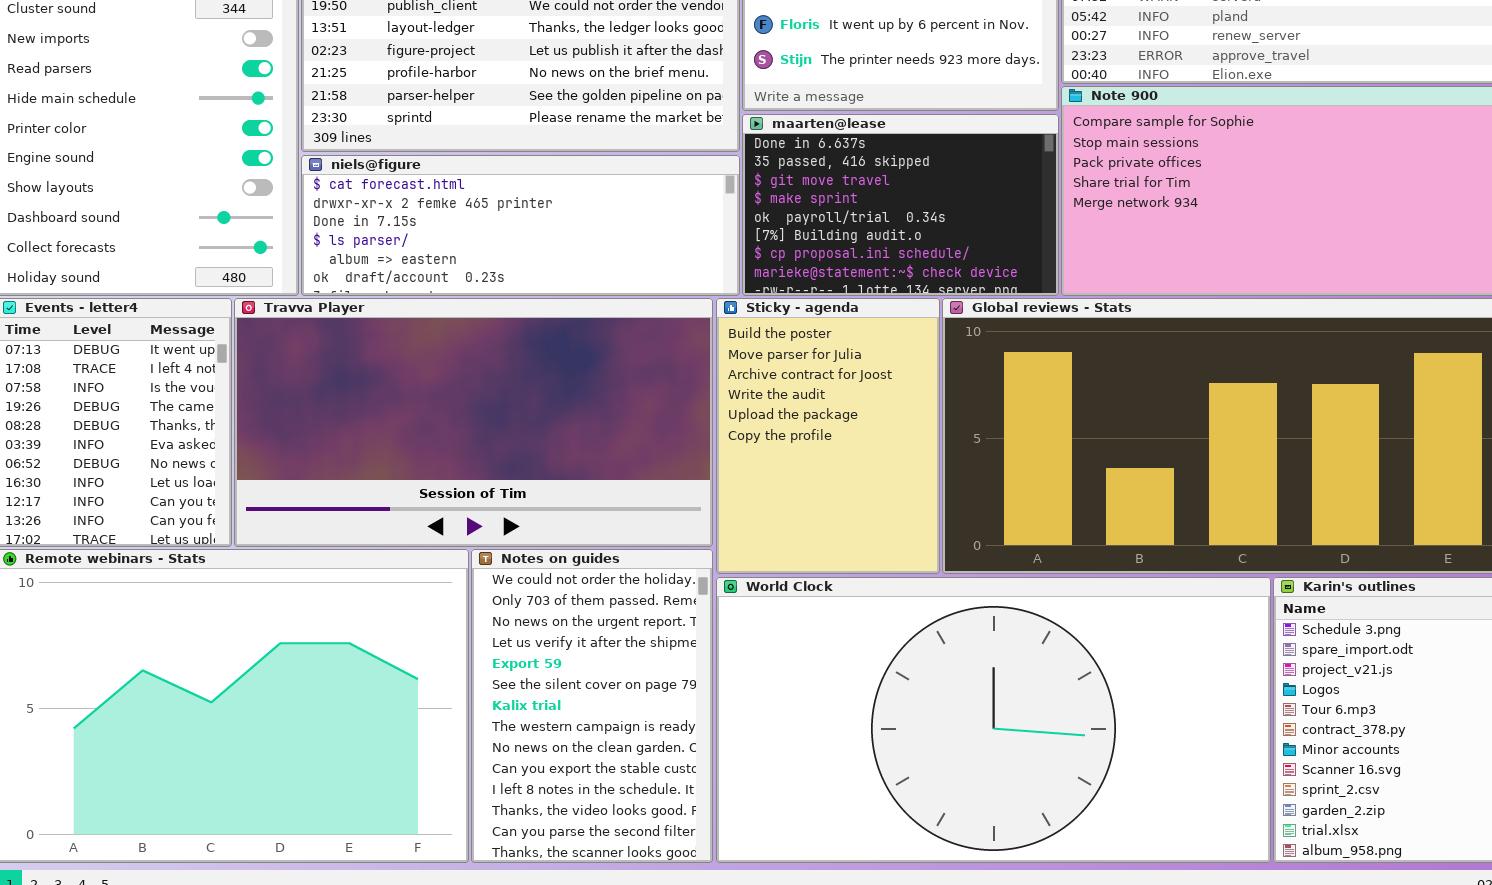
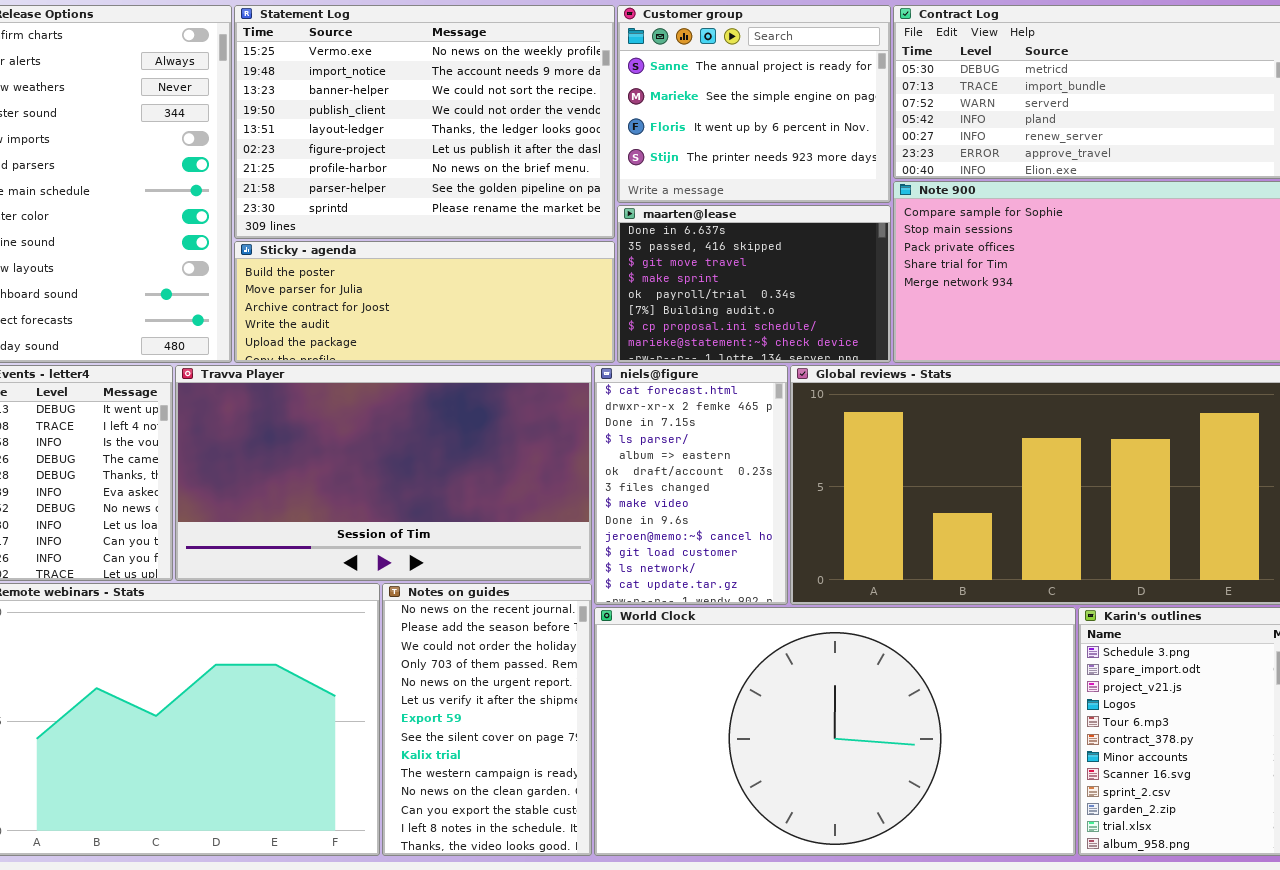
niels@figure: [301,155,740,296] -> [594,365,788,605], moved, resized
Sticky - agenda: [716,298,940,574] -> [234,241,615,363], moved, resized
Notes on guides: [471,549,713,863] -> [382,583,592,856], scrolled up 2 rows

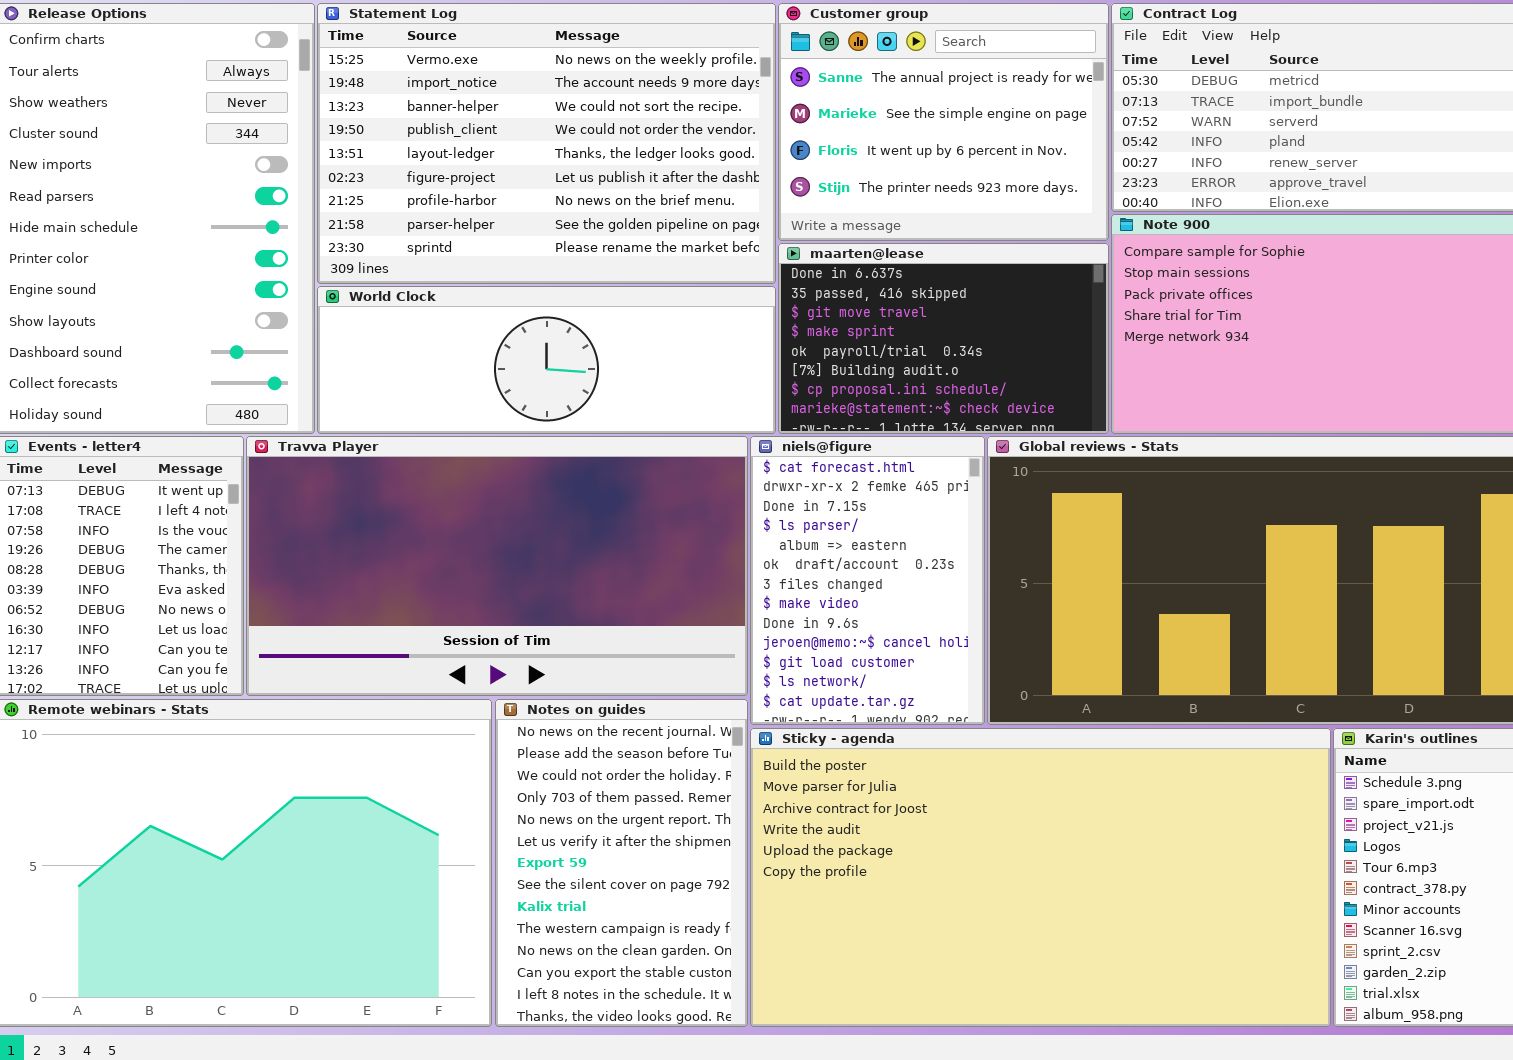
Sticky - agenda: [234,241,615,363] -> [750,728,1331,1027], moved, resized
World Clock: [594,607,1076,856] -> [317,286,776,434], moved, resized

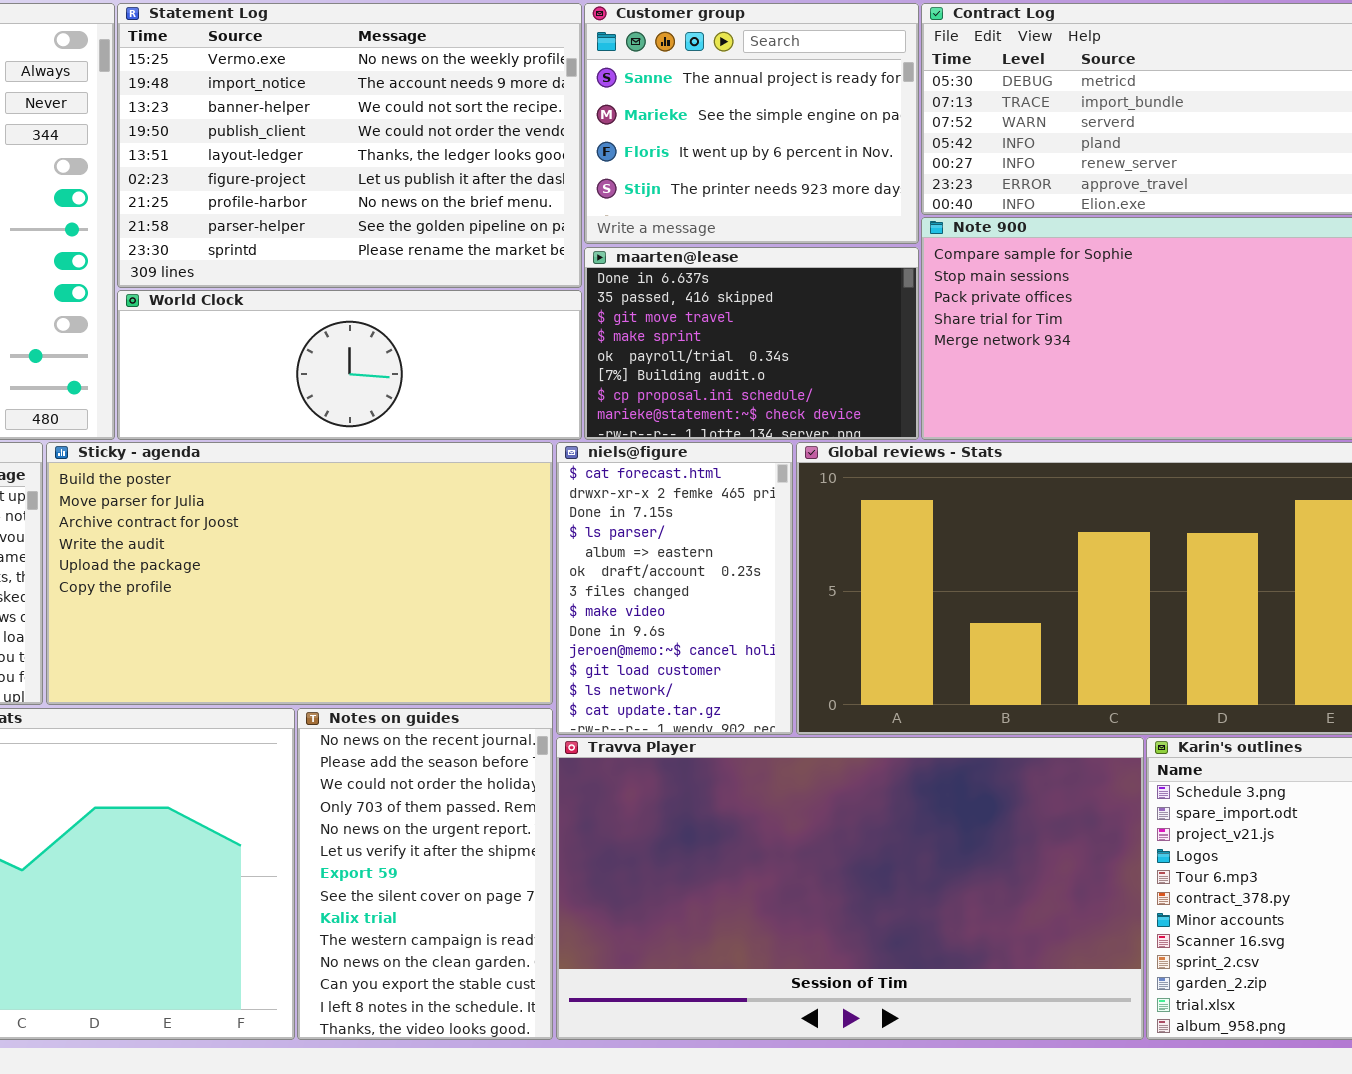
Travva Player: [246,436,748,696] -> [556,737,1144,1040], moved, resized
Sticky - agenda: [750,728,1331,1027] -> [46,442,553,705], moved, resized

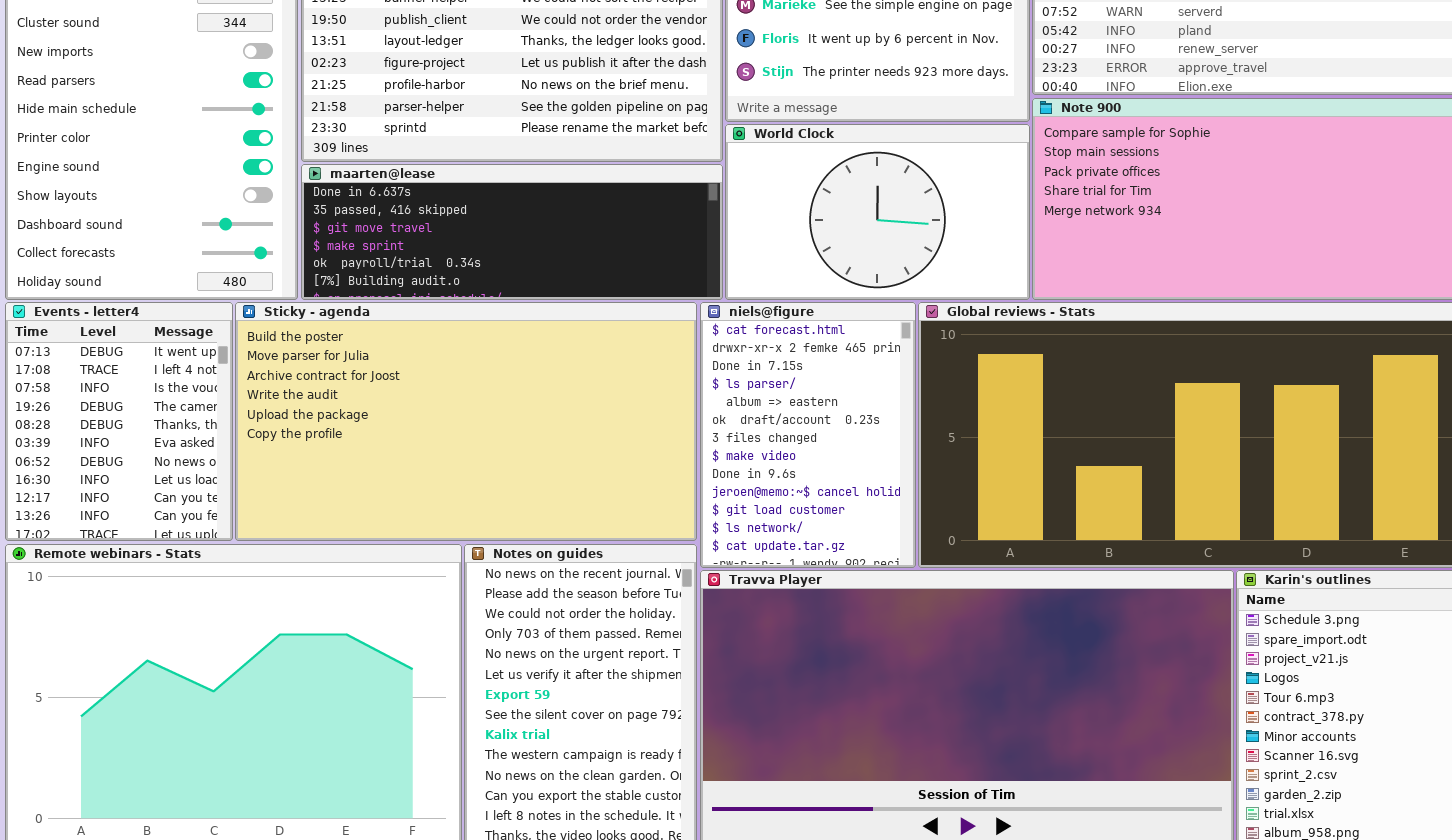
maarten@lease: [584,247,919,440] -> [301,164,723,300], moved, resized
World Clock: [117,290,582,440] -> [725,124,1030,300], moved, resized

